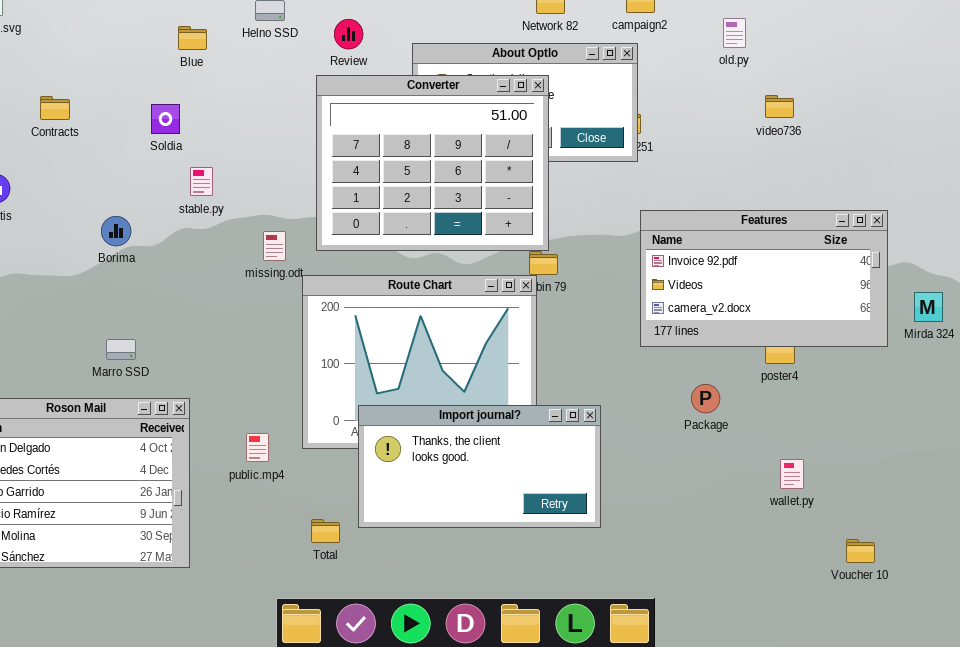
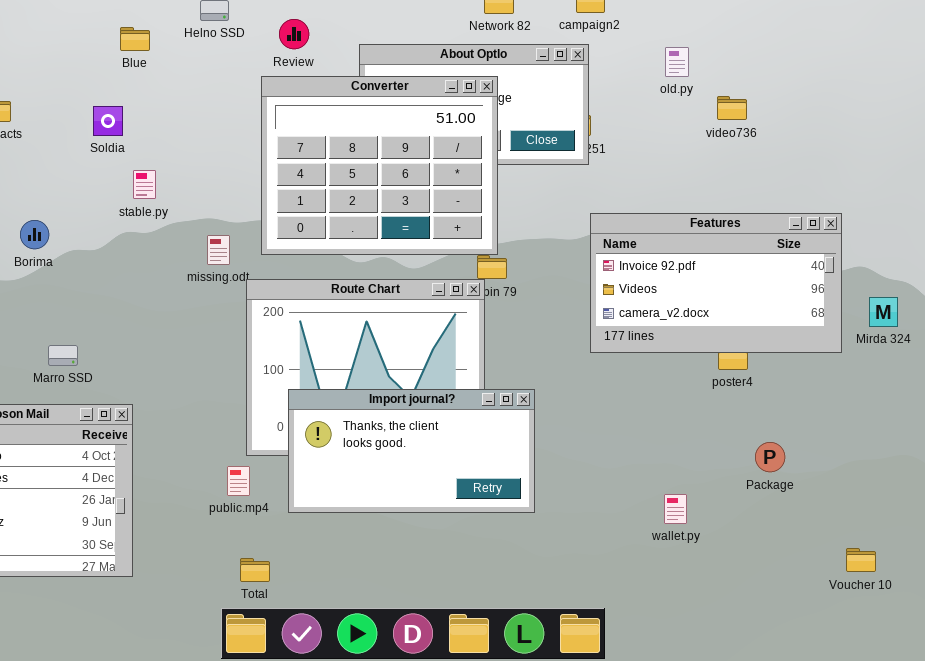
old.py: [723,18,746,48] -> [665,47,689,77], moved
Borima: [101,216,131,246] -> [20,220,49,249], moved
Package: [691,384,720,413] -> [755,442,785,472], moved
Import journal?: [358,405,601,528] -> [288,389,535,513], moved
public.mp4: [246,433,269,462] -> [227,466,250,496], moved
wallet.py: [780,459,804,489] -> [664,494,687,524], moved
Total: [311,519,340,543] -> [240,558,270,582], moved
Voucher 10: [846,539,875,563] -> [846,548,876,572], moved

